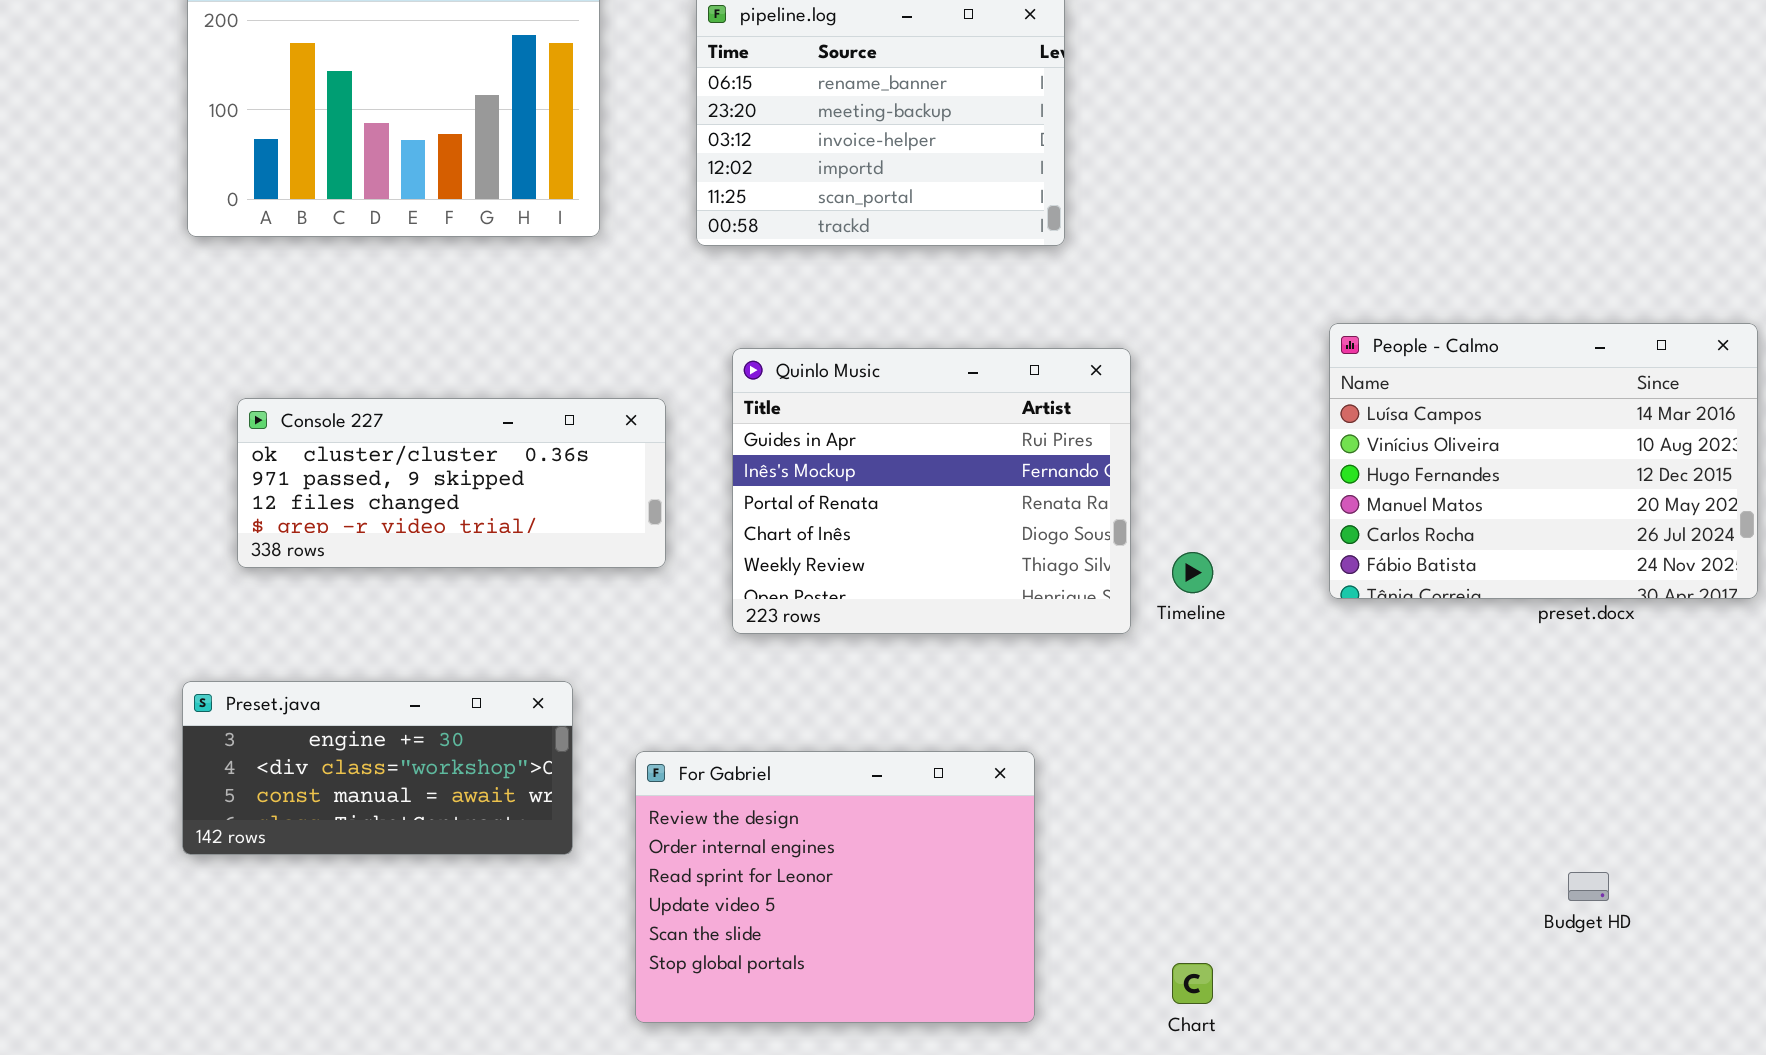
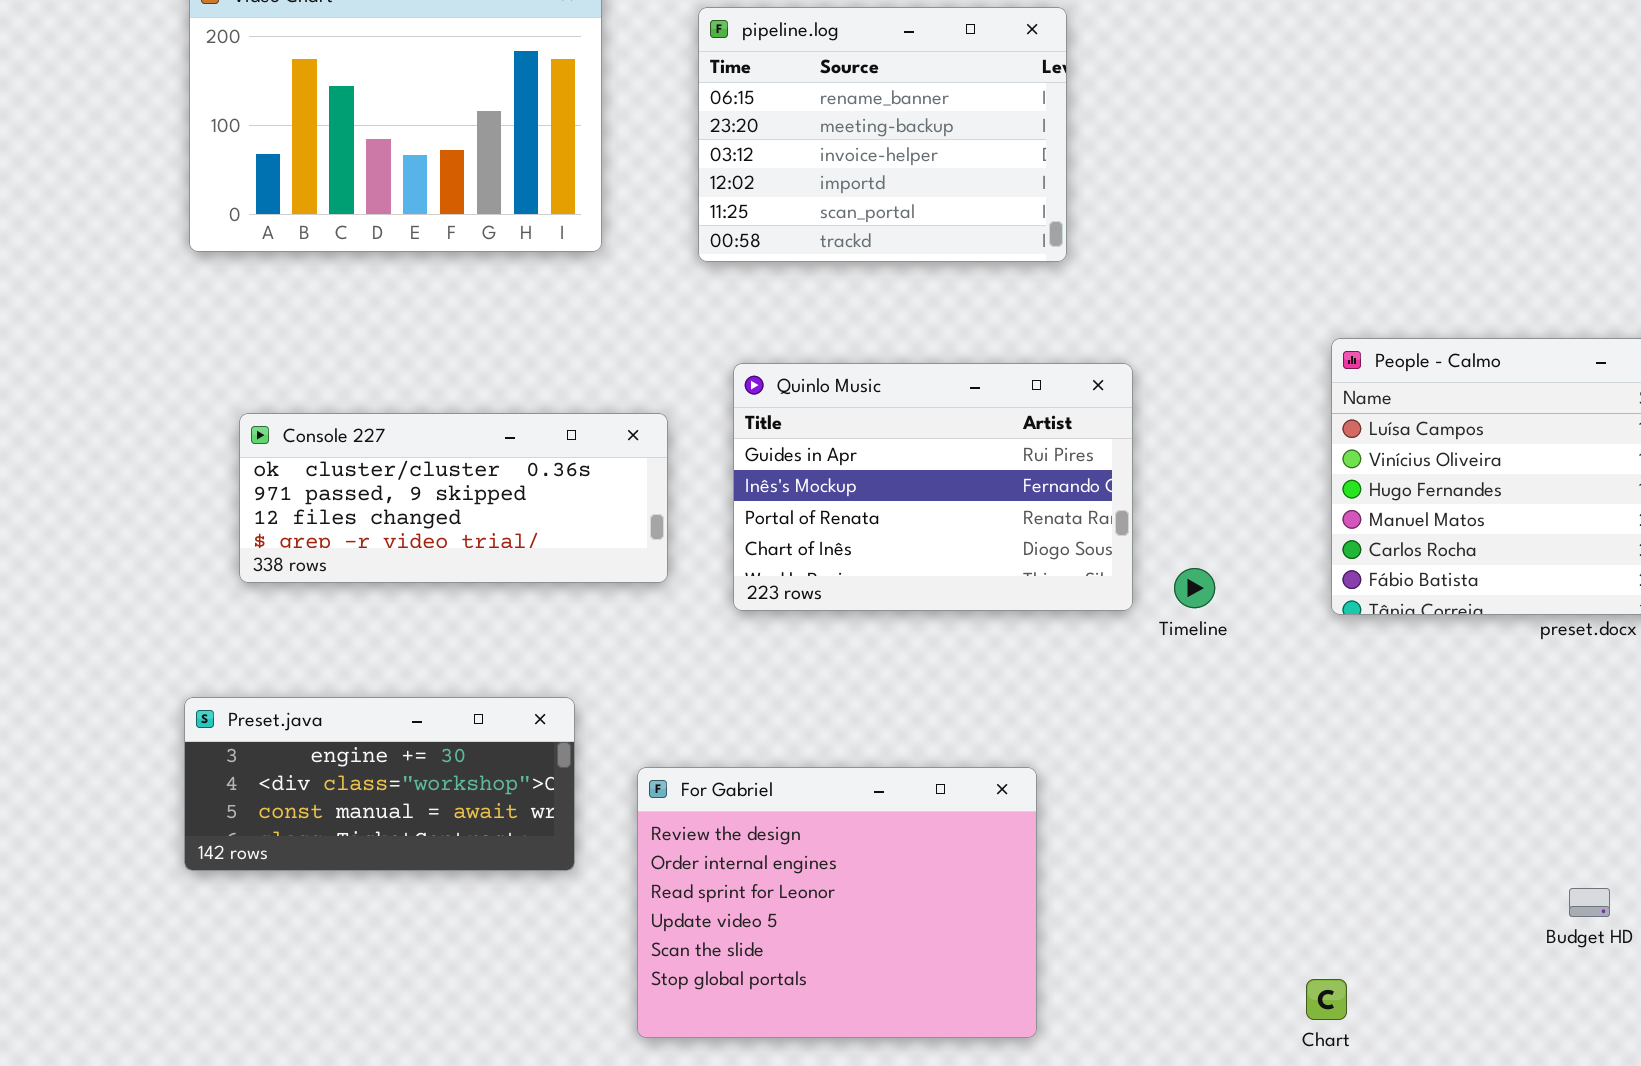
Quinlo Music: [732,348,1131,634] -> [733,363,1133,611], resized
Chart: [1172,963,1213,1004] -> [1306,979,1347,1020], moved

